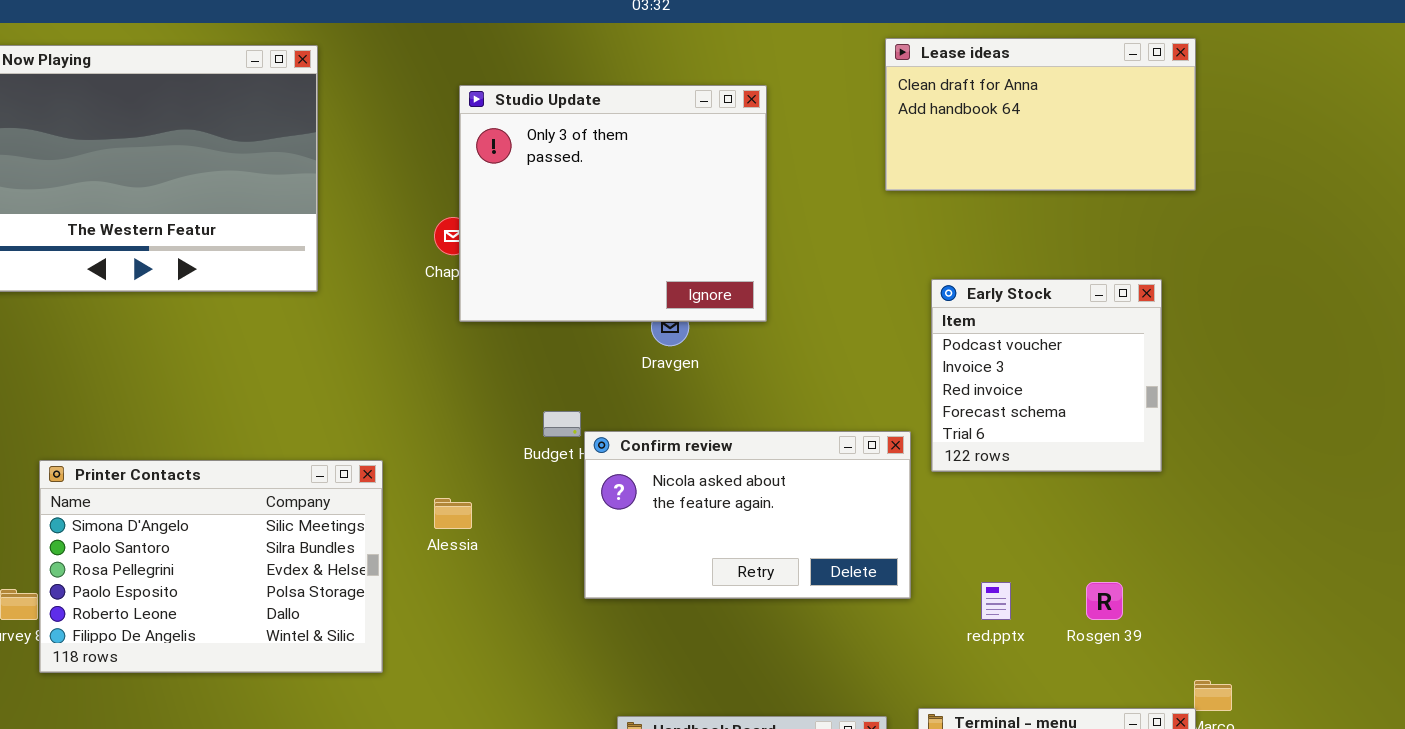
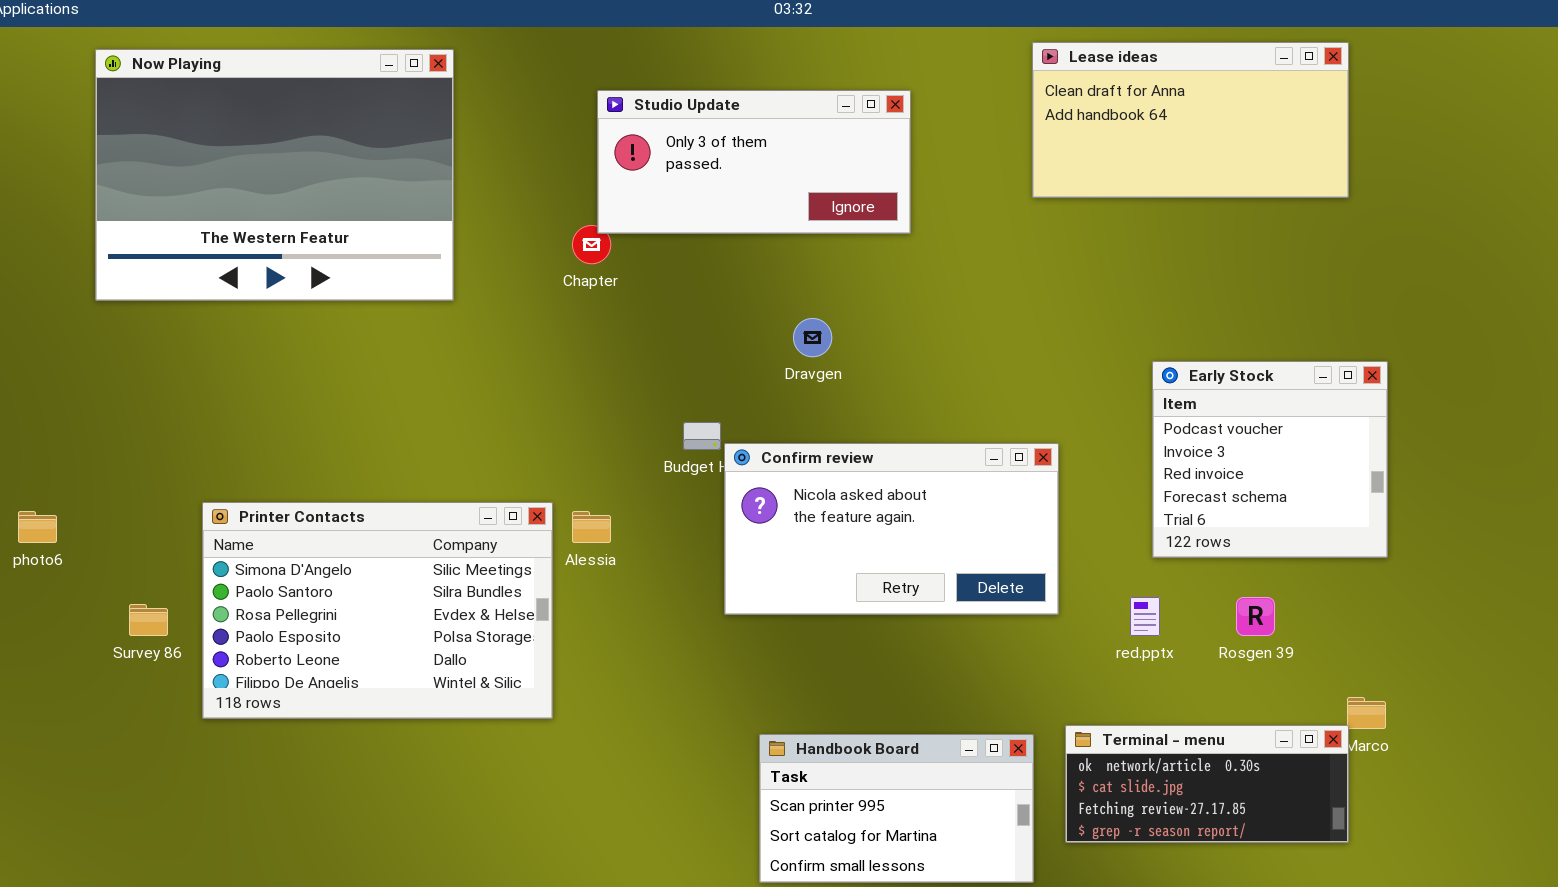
Studio Update: [459,85,767,322] -> [597,90,911,234], resized
Early Stock: [931,279,1162,472] -> [1152,361,1388,558], moved
Printer Contacts: [39,460,383,673] -> [202,502,553,719], moved

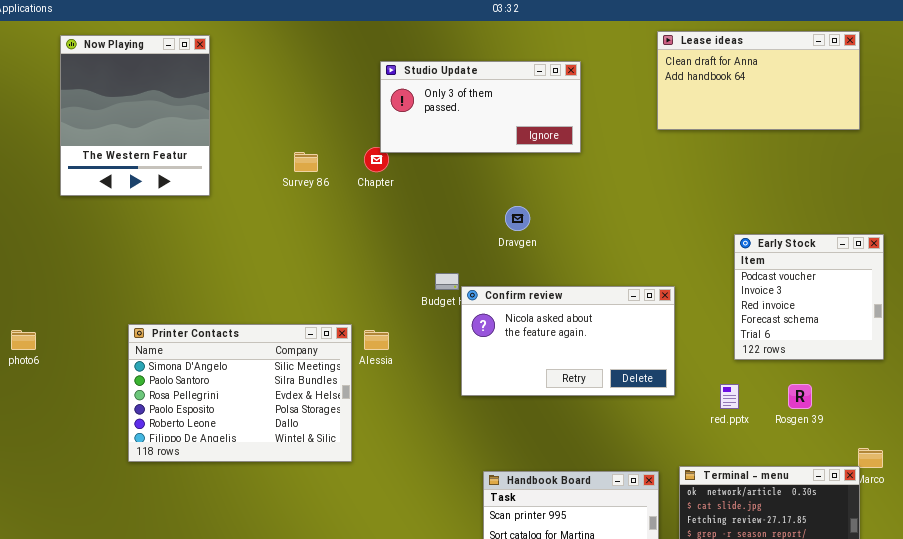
Now Playing: [95,49,454,301] -> [60,35,210,196], resized
Survey 86: [129,604,168,636] -> [294,152,318,172], moved

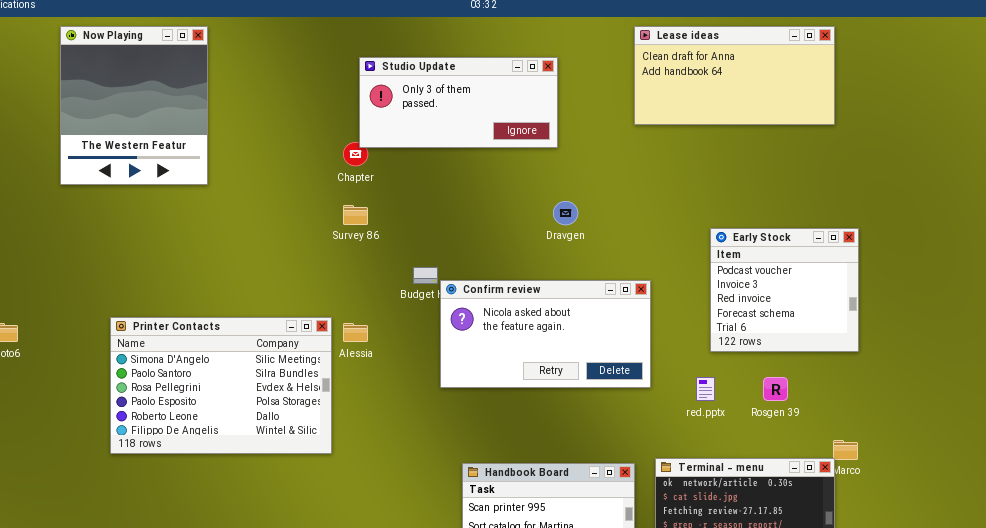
Now Playing: [60,35,210,196] -> [60,26,208,185], moved
Survey 86: [294,152,318,172] -> [343,205,368,225], moved
Dravgen: [505,206,530,231] -> [553,201,578,225], moved

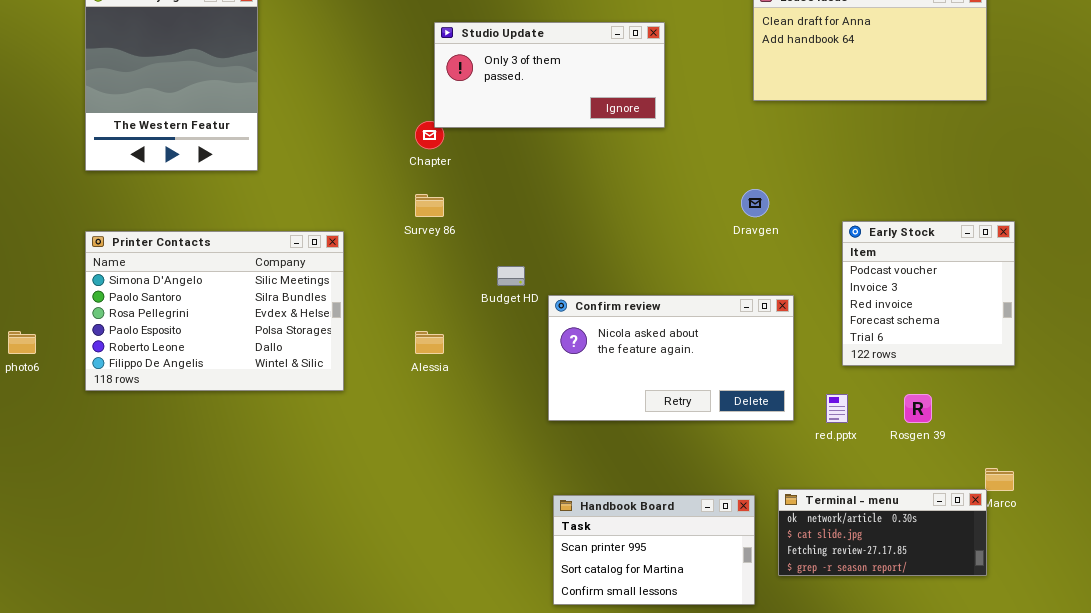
Dravgen: [553,201,578,225] -> [741,189,769,217], moved
Confirm review: [440,280,651,388] -> [548,295,794,421], moved
Printer Contacts: [110,317,332,454] -> [85,231,344,391], moved

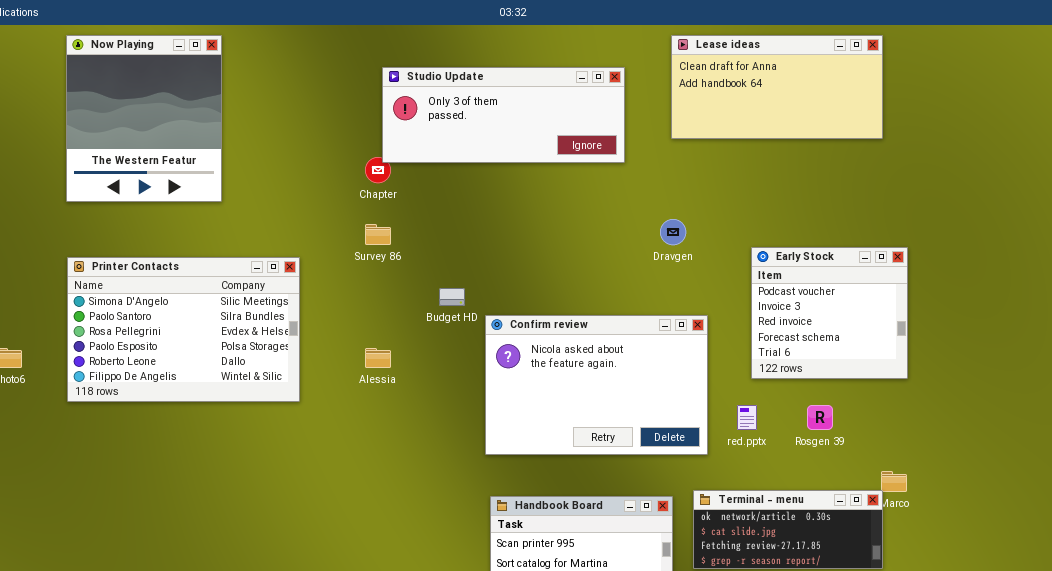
Studio Update: [434,22,665,128] -> [382,67,625,163], resized
Confirm review: [548,295,794,421] -> [485,315,708,455], resized

